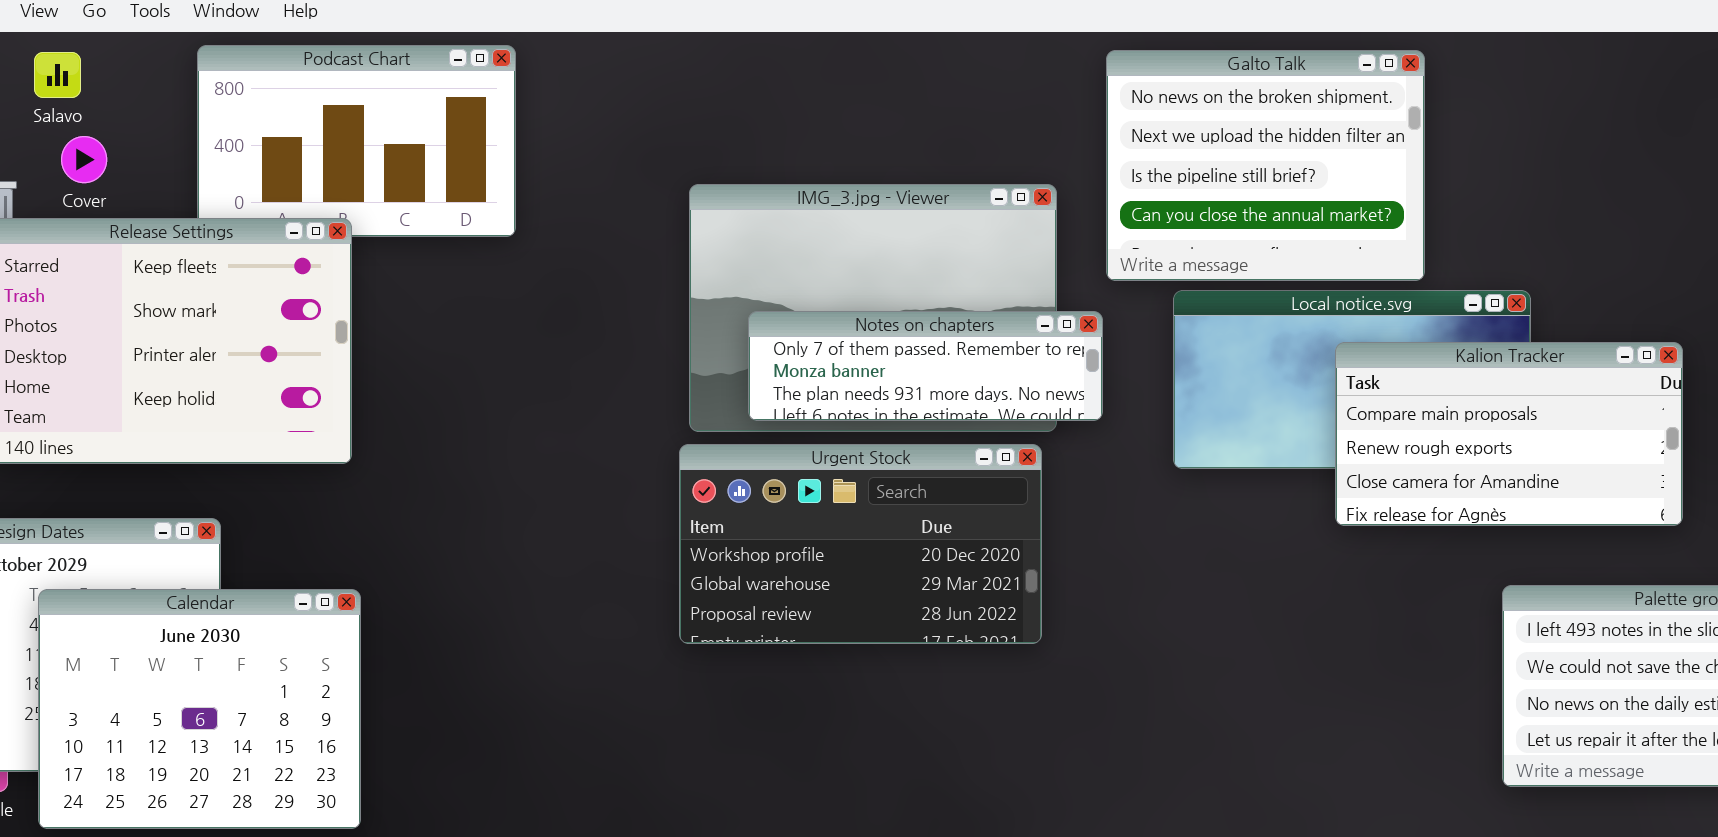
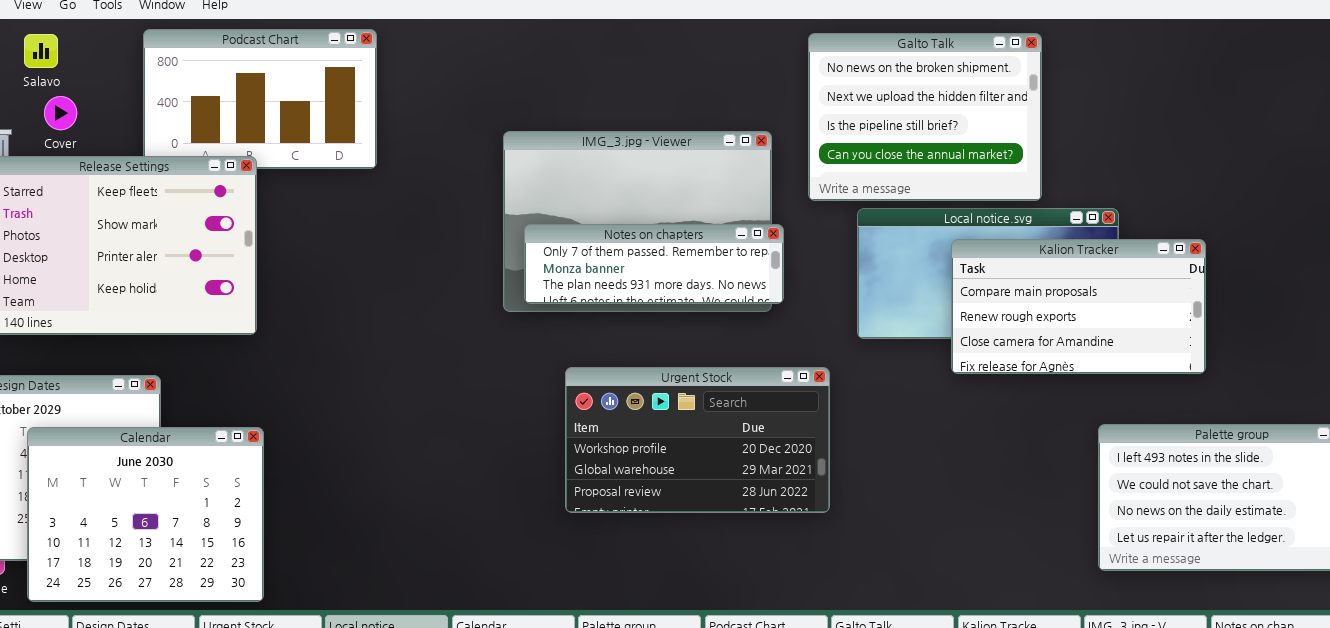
Notes on chapters: [748,311,1103,421] -> [524,224,784,304], moved
Kalion Tracker: [1335,342,1683,526] -> [951,239,1206,374], moved
Urgent Stock: [679,444,1042,644] -> [565,367,830,513], moved

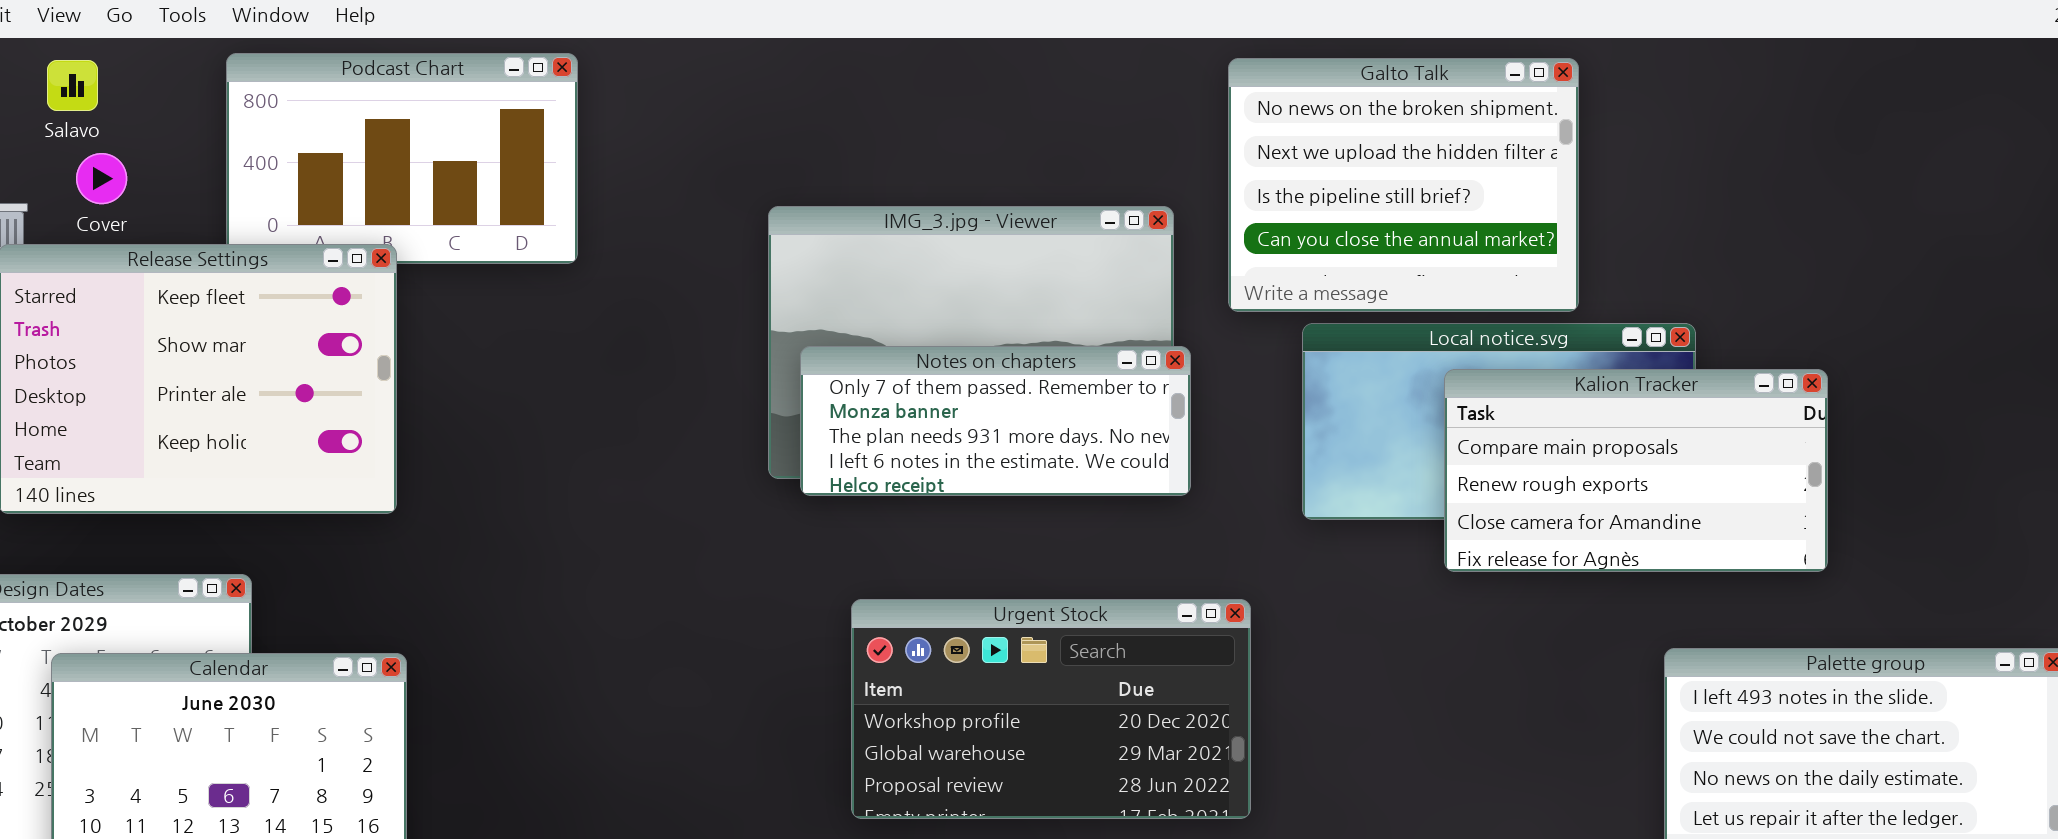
Notes on chapters: [524,224,784,304] -> [800,346,1191,496], resized
Urgent Stock: [565,367,830,513] -> [851,599,1251,819], moved

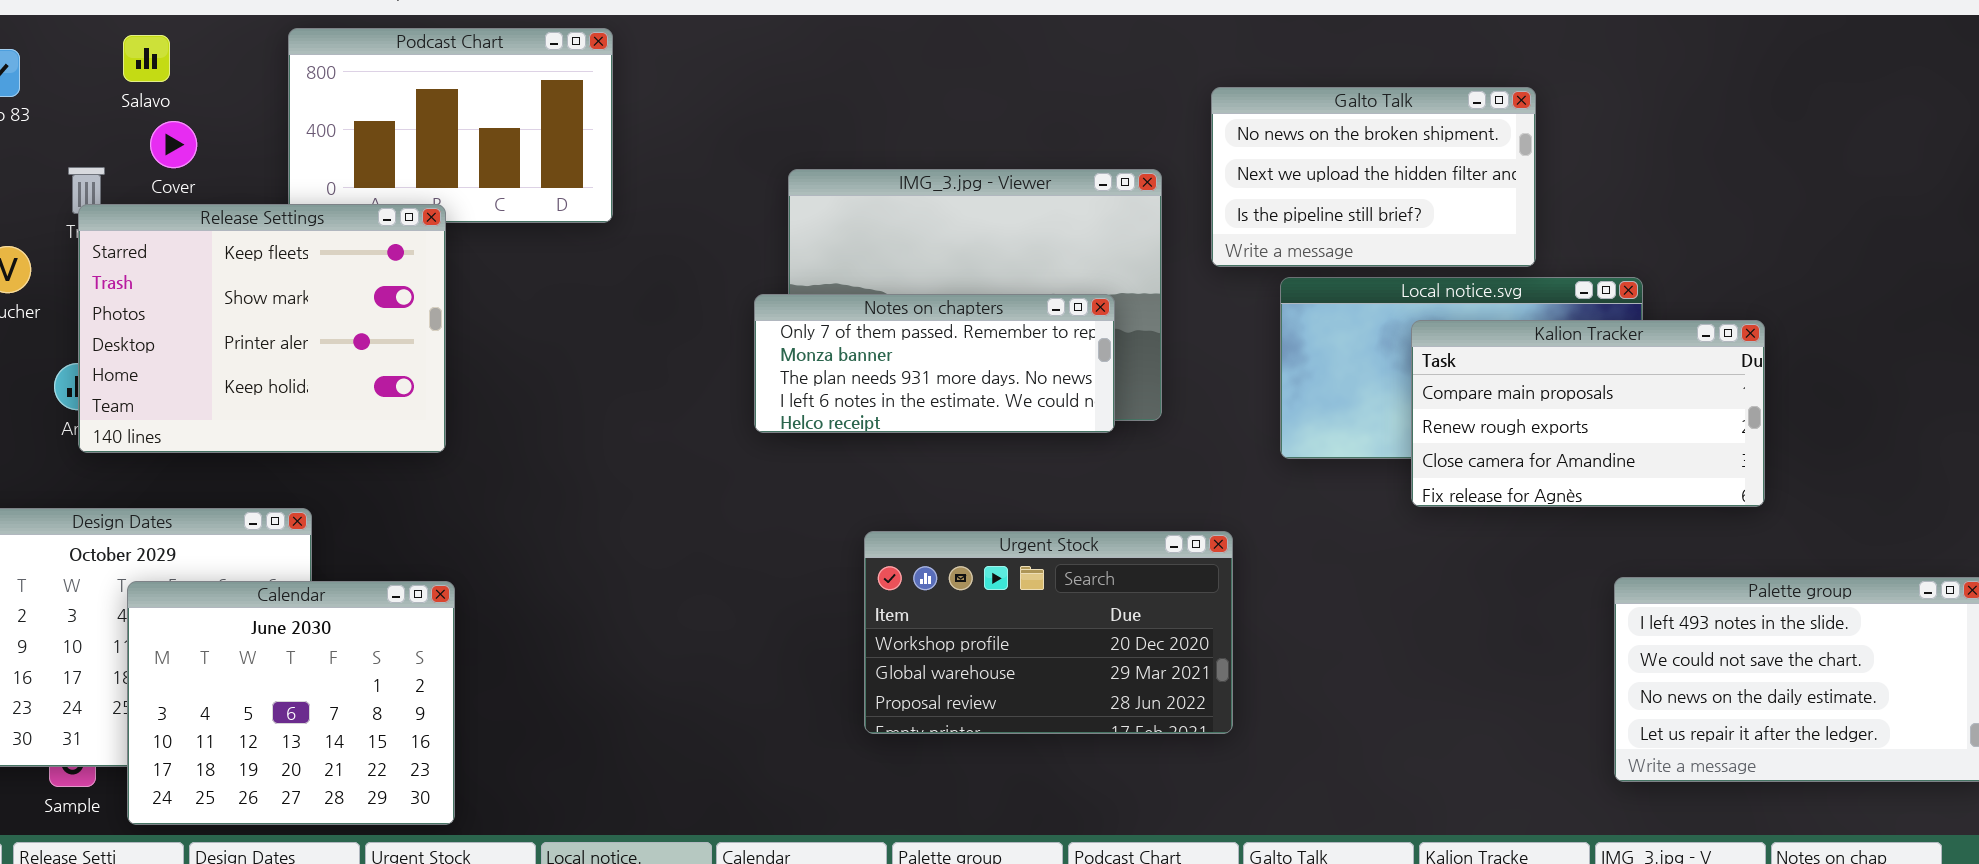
Galto Talk: [1228,58,1579,312] -> [1211,87,1536,267], resized
Notes on chapters: [800,346,1191,496] -> [754,294,1115,433], moved

